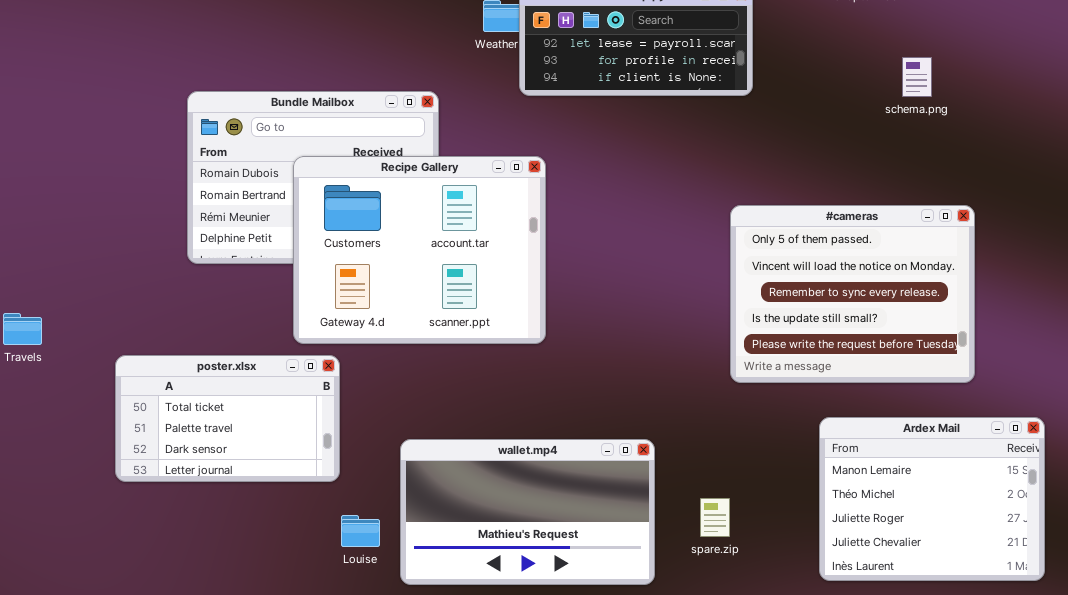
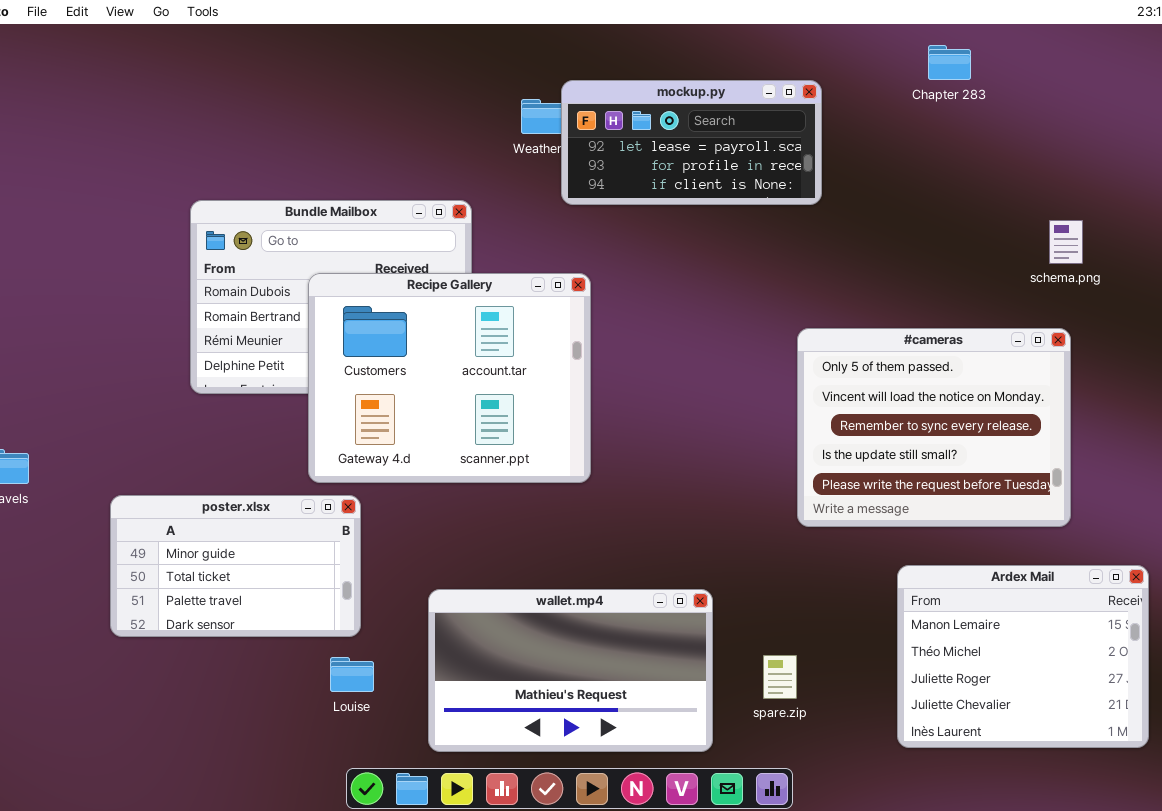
schema.png: [902,57,932,97] -> [1049,220,1083,264], moved
poster.xlsx: [115,355,340,482] -> [110,495,361,637], scrolled up 1 row
Louise: [341,515,380,547] -> [330,657,374,692], moved

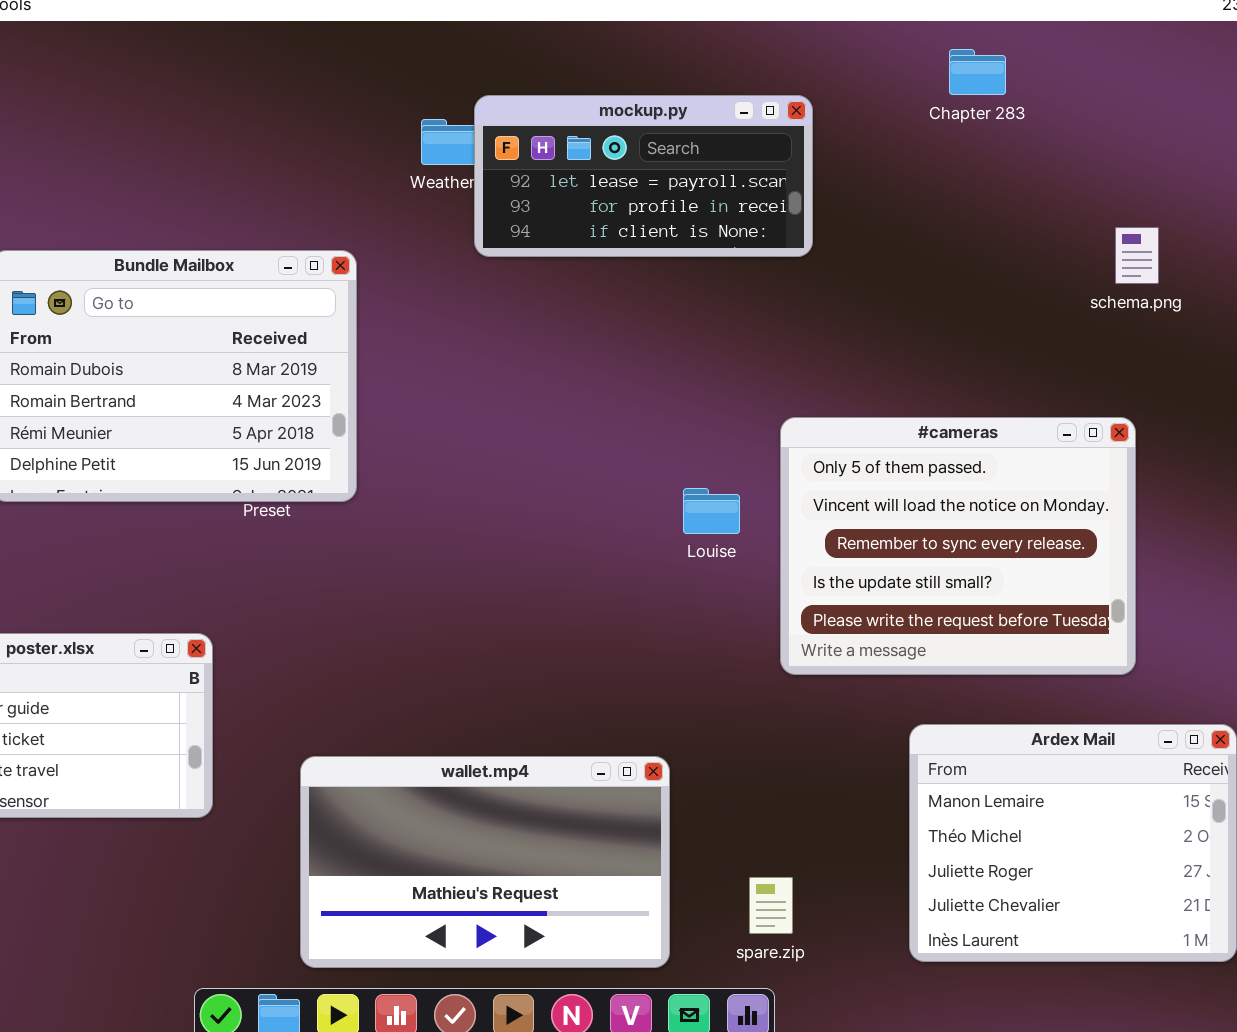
schema.png: [1049,220,1083,264] -> [1115,227,1159,284], moved
Recipe Gallery: [308,273,591,483] -> none, closed
spare.zip: [763,655,797,699] -> [749,877,793,934], moved
Louise: [330,657,374,692] -> [683,488,740,534], moved

